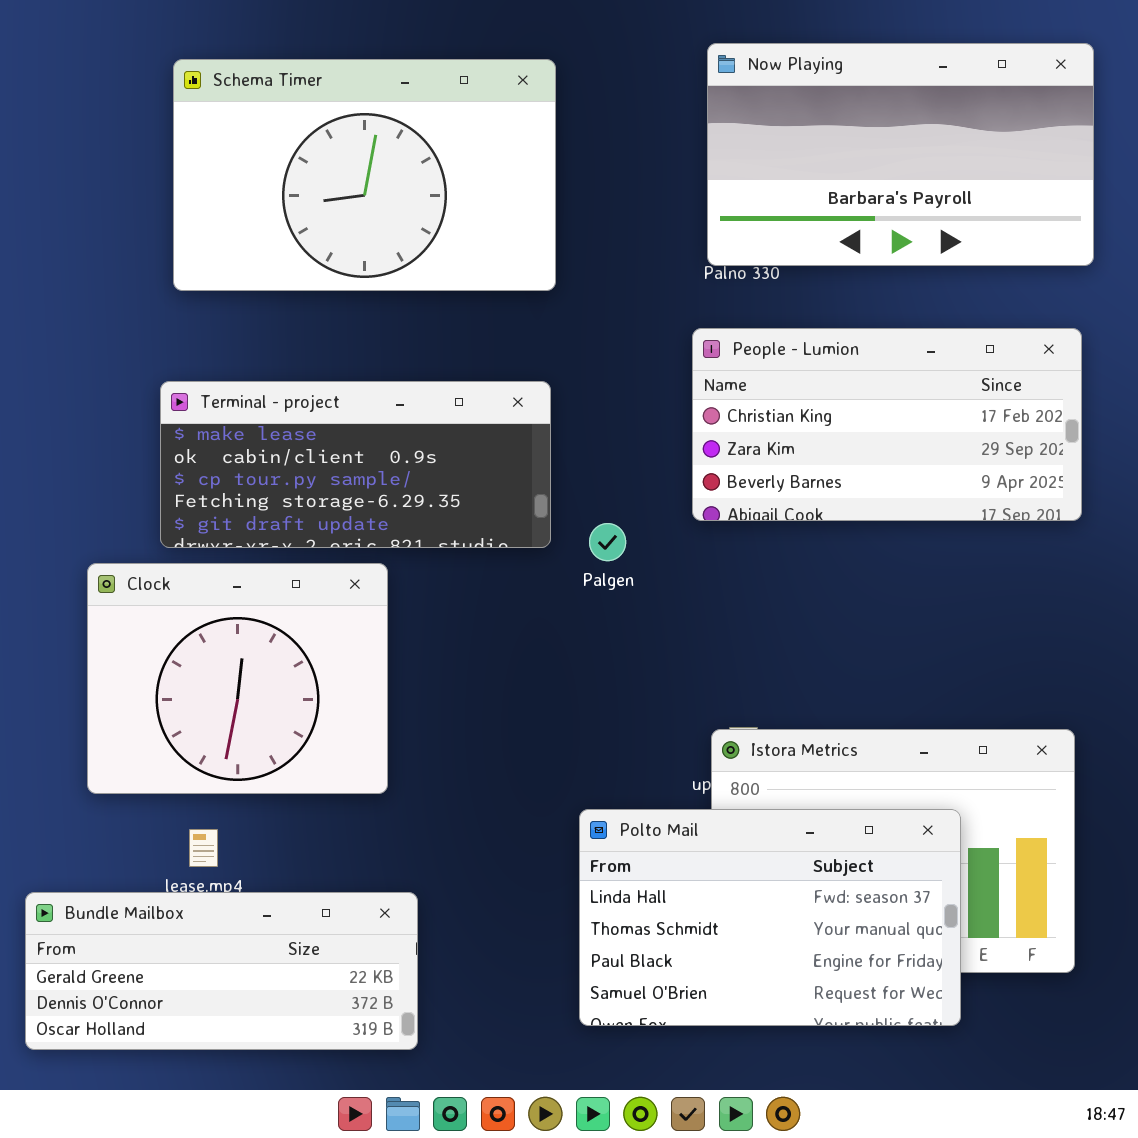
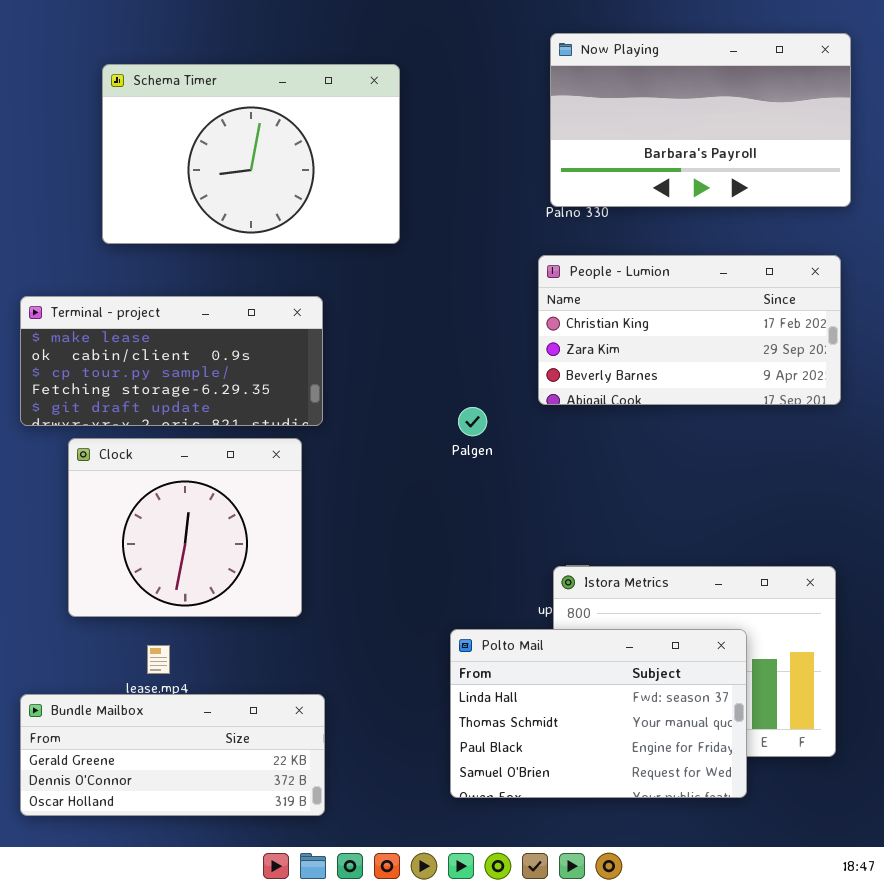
Schema Timer: [173,59,556,291] -> [102,64,400,244], moved
Terminal - project: [160,381,551,548] -> [20,296,323,426], moved

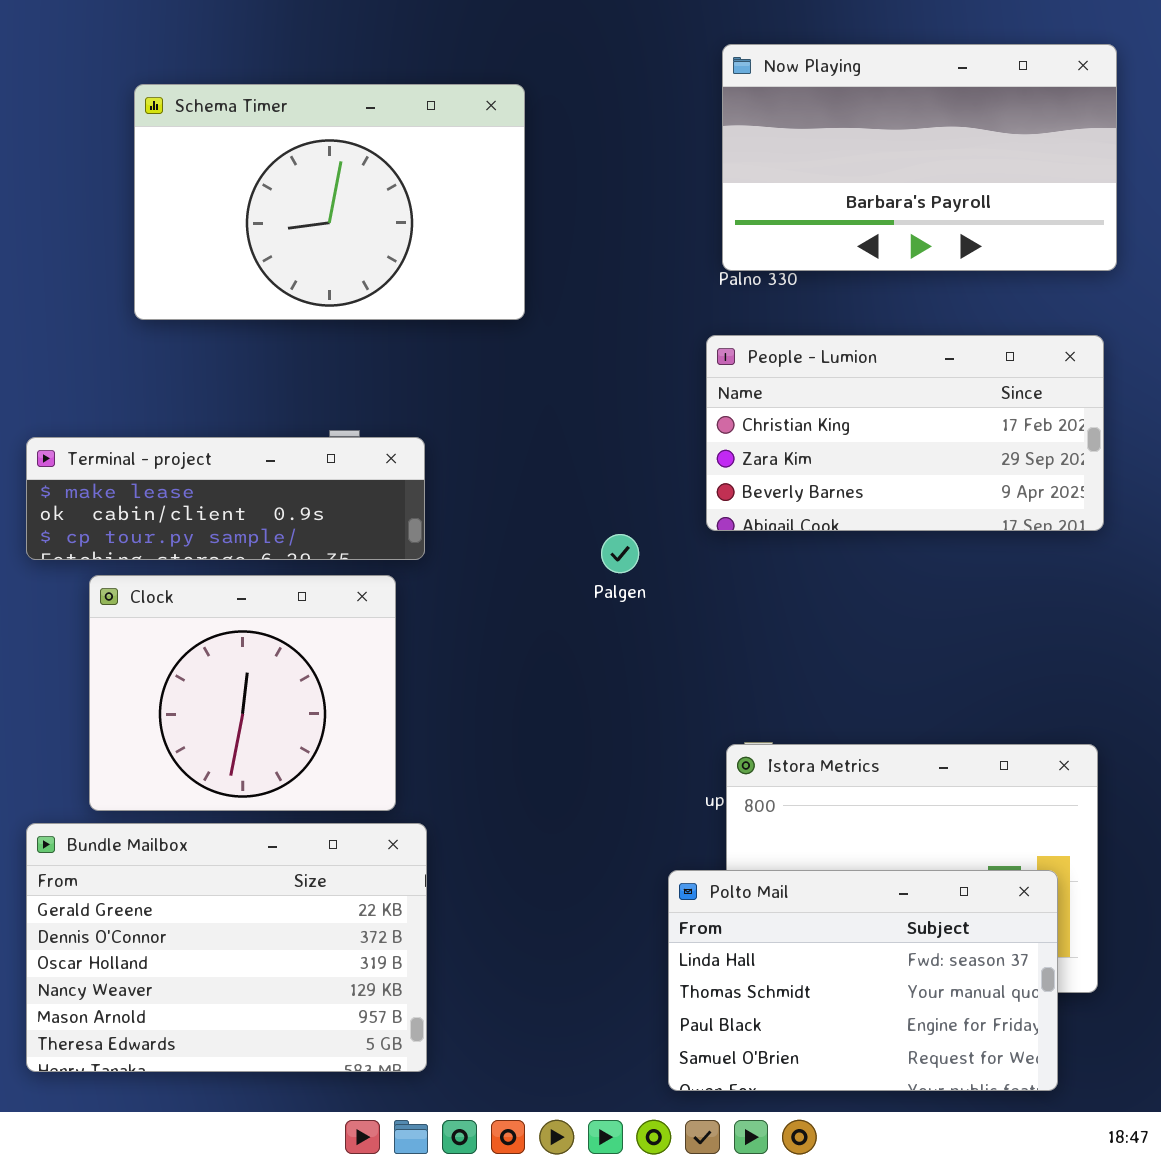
Terminal - project: [20,296,323,426] -> [26,437,425,560], resized
Polto Mail: [450,629,747,798] -> [668,870,1058,1091], moved
Bundle Mailbox: [20,694,325,816] -> [26,823,427,1072], resized

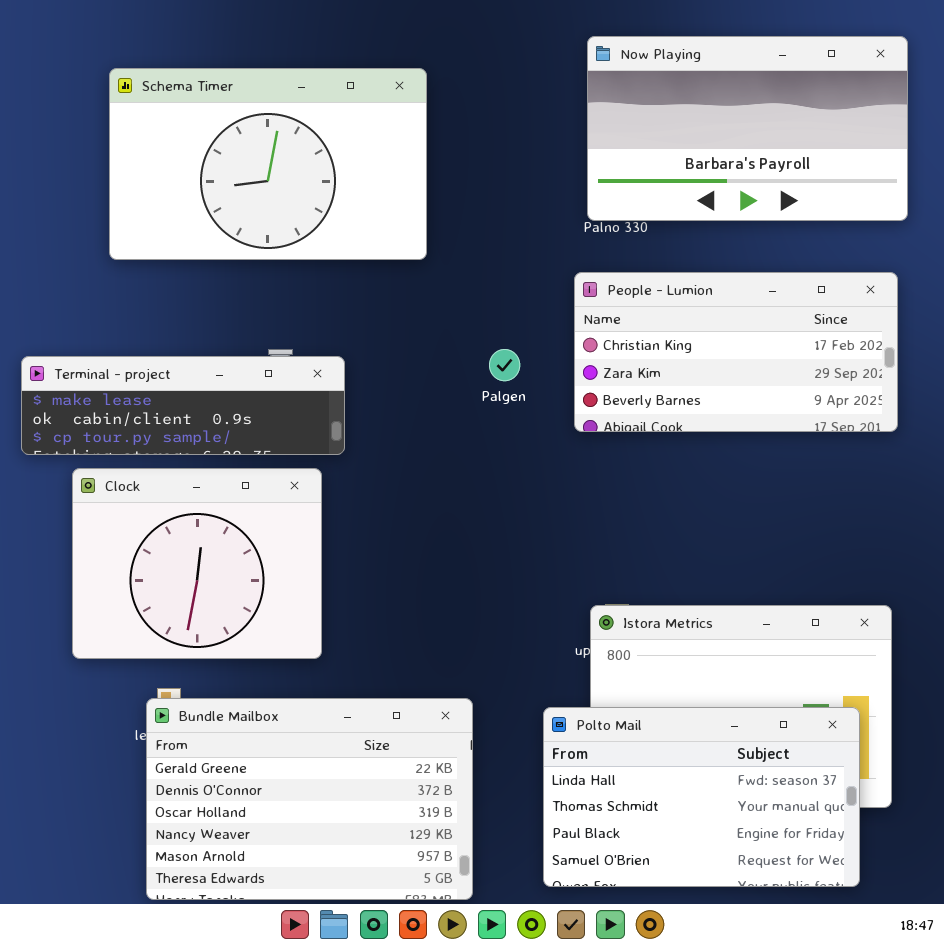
Palgen: [601,534,639,573] -> [489,349,520,381], moved
Bundle Mailbox: [26,823,427,1072] -> [146,698,473,900], moved

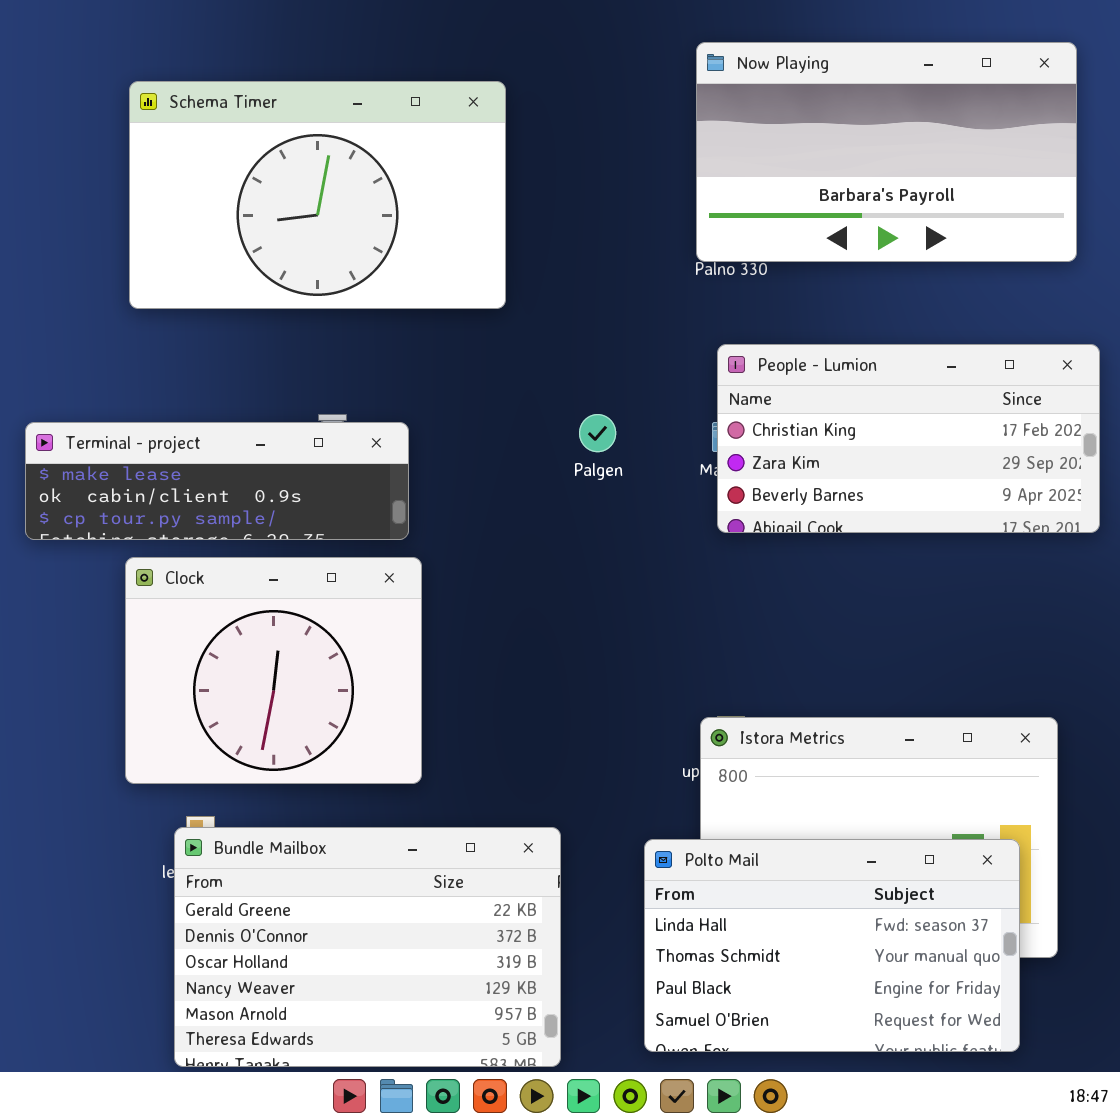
People - Lumion: [574,272,898,432] -> [717,344,1100,533], moved
Clock: [72,468,322,659] -> [125,557,422,784], moved

